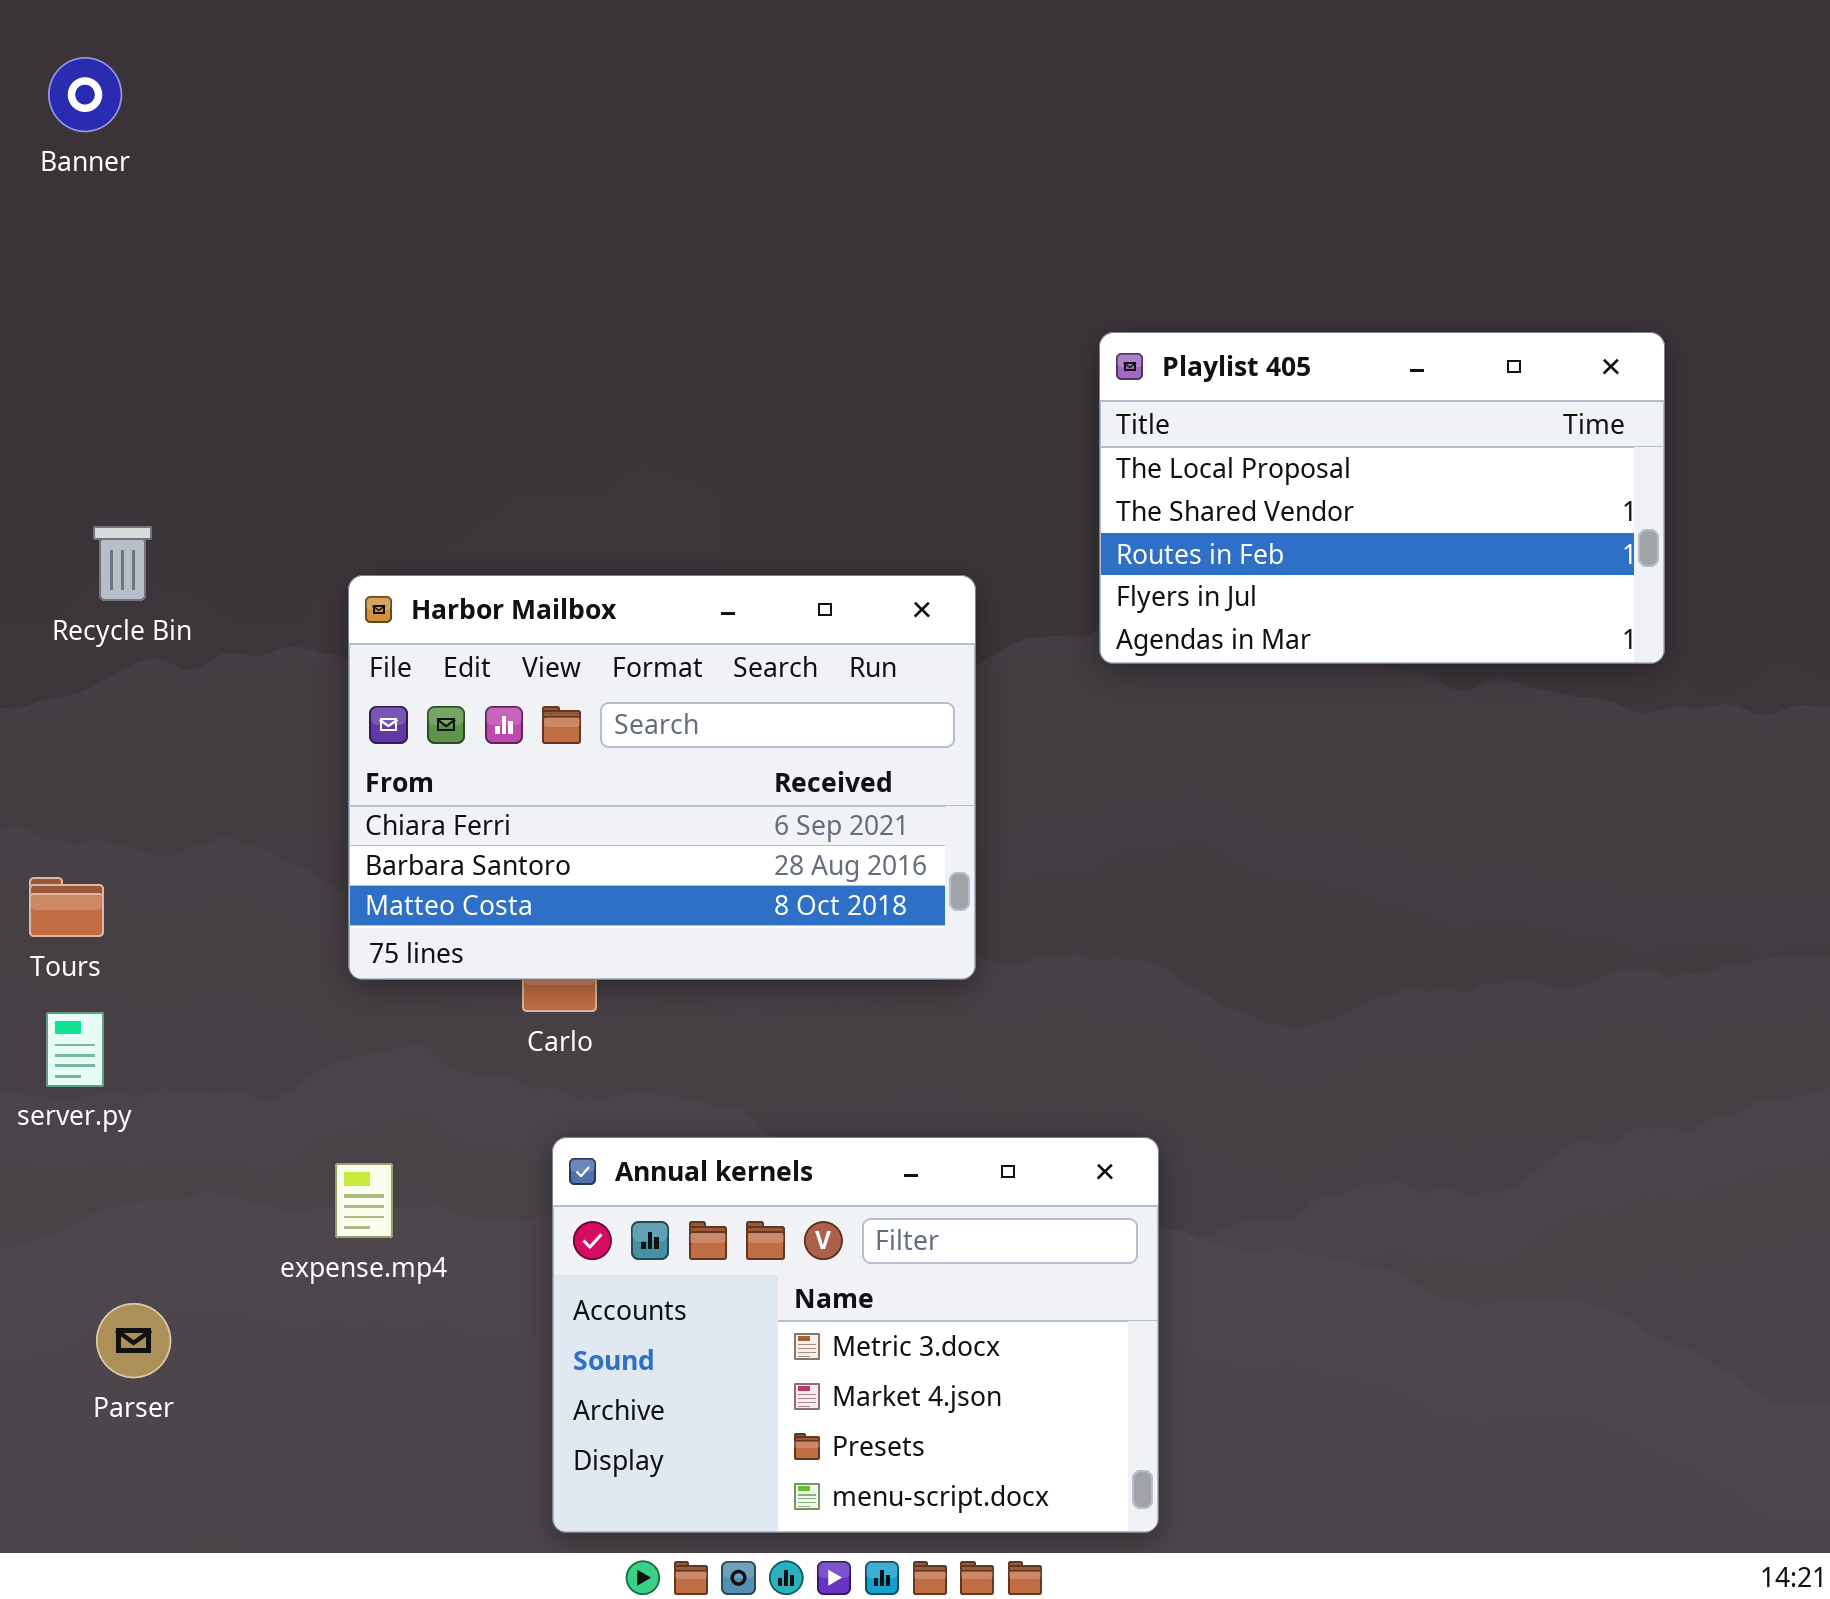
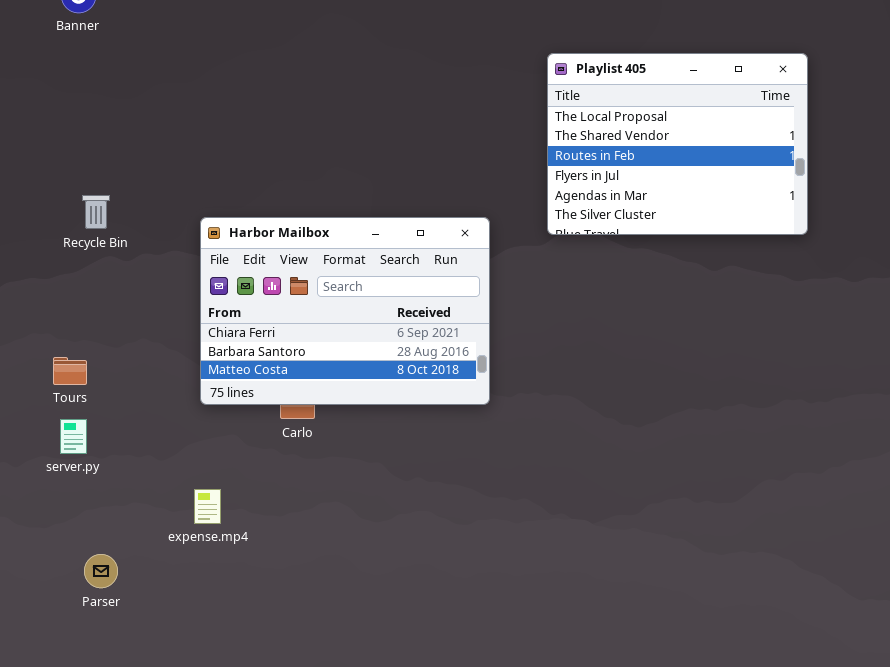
Playlist 405: [1099,332,1665,664] -> [547,53,808,235], moved, resized
Annual kernels: [552,1137,1159,1533] -> none, closed

